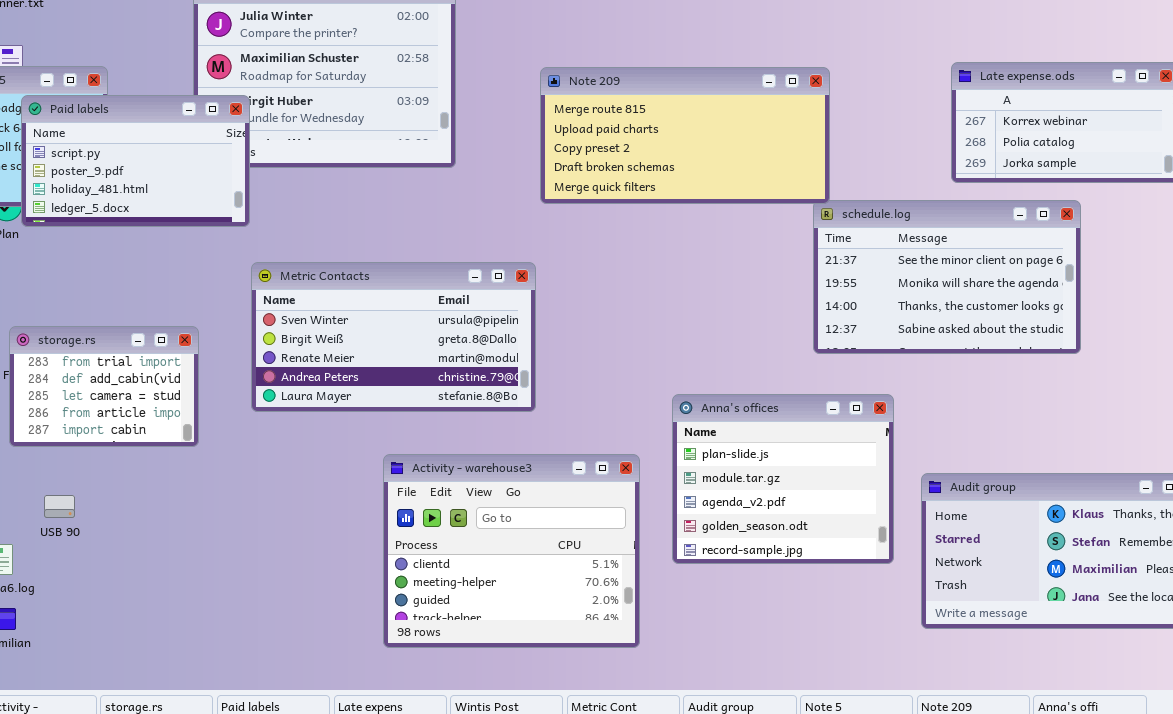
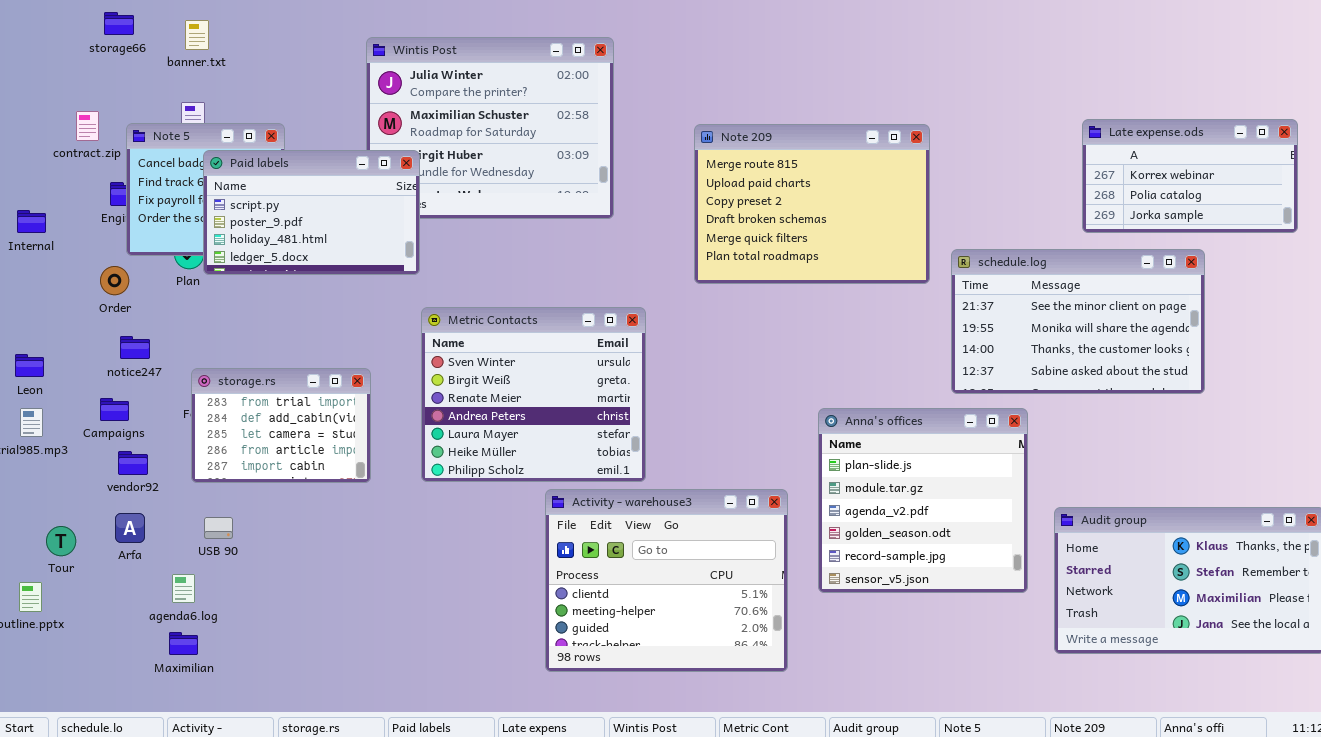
Note 209: [540,67,830,204] -> [694,124,930,284], resized
Metric Contacts: [251,262,536,412] -> [421,307,646,482], resized
Anna's offices: [672,394,894,564] -> [818,408,1028,593], resized
USB 90: [44,495,75,518] -> [204,517,233,539], moved

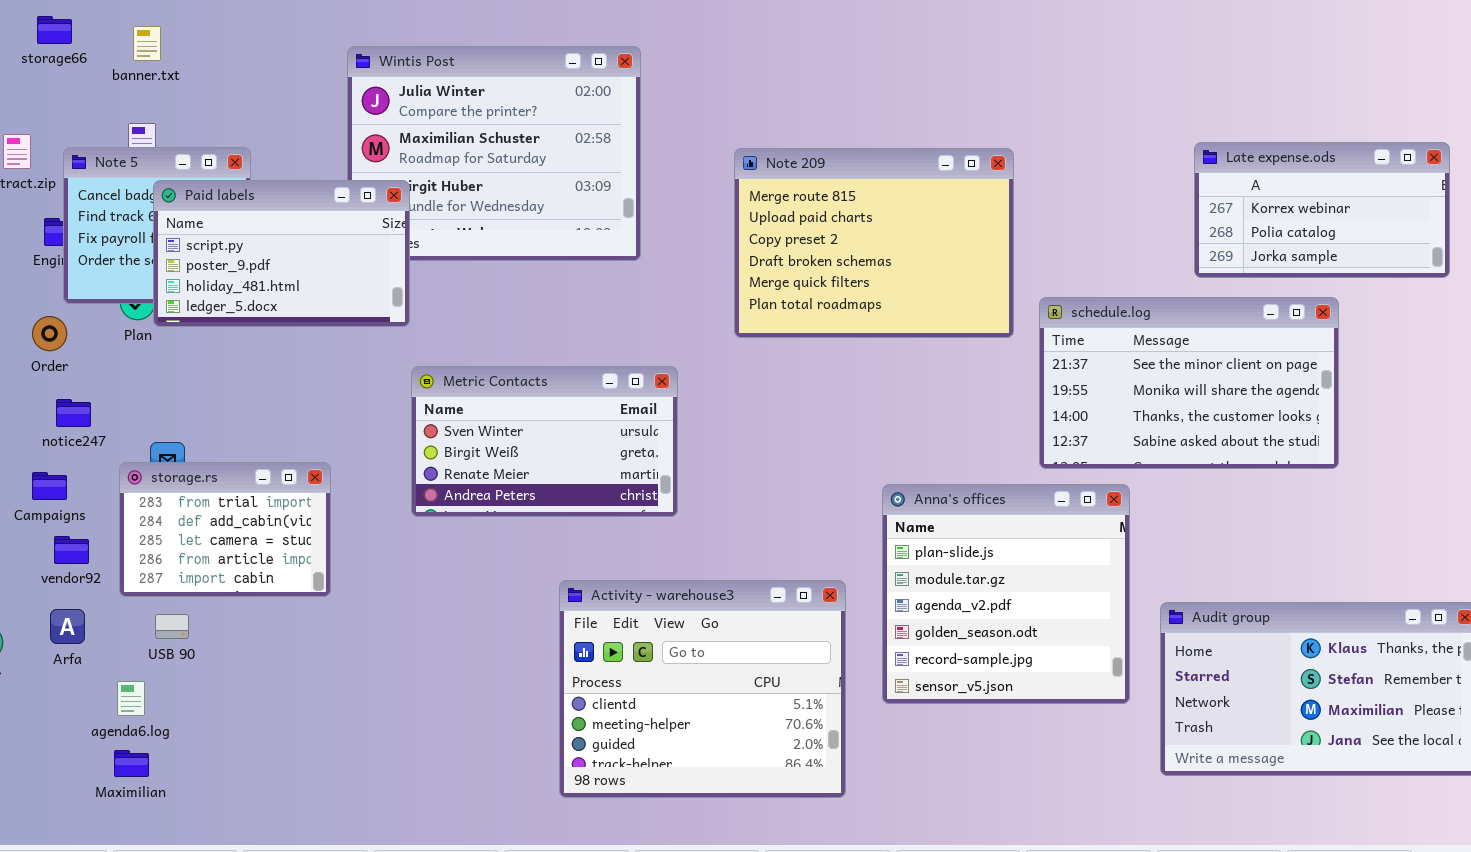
Metric Contacts: [421,307,646,482] -> [411,366,678,517], resized
storage.rs: [191,368,371,483] -> [119,462,331,597], moved

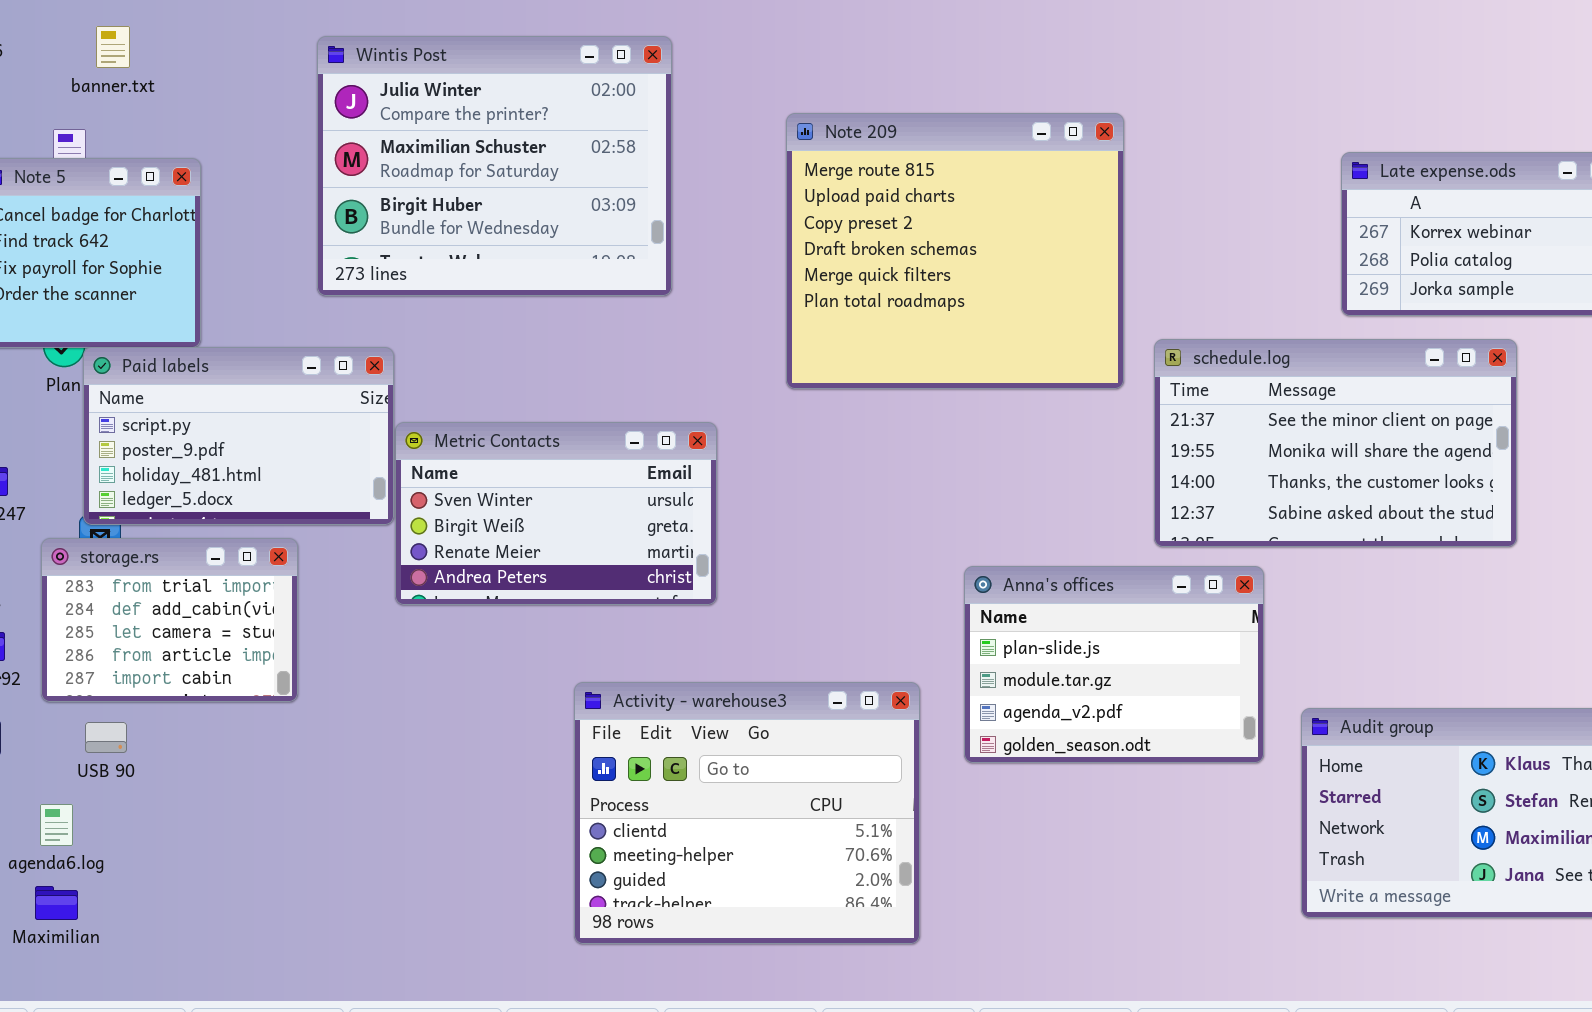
banner.txt: [133,26,161,61] -> [96,26,130,68], moved
Note 209: [734,148,1014,338] -> [786,113,1124,389], resized
Paid labels: [153,180,410,327] -> [83,347,394,525], moved
Anna's offices: [882,484,1130,704] -> [964,566,1264,763], resized

